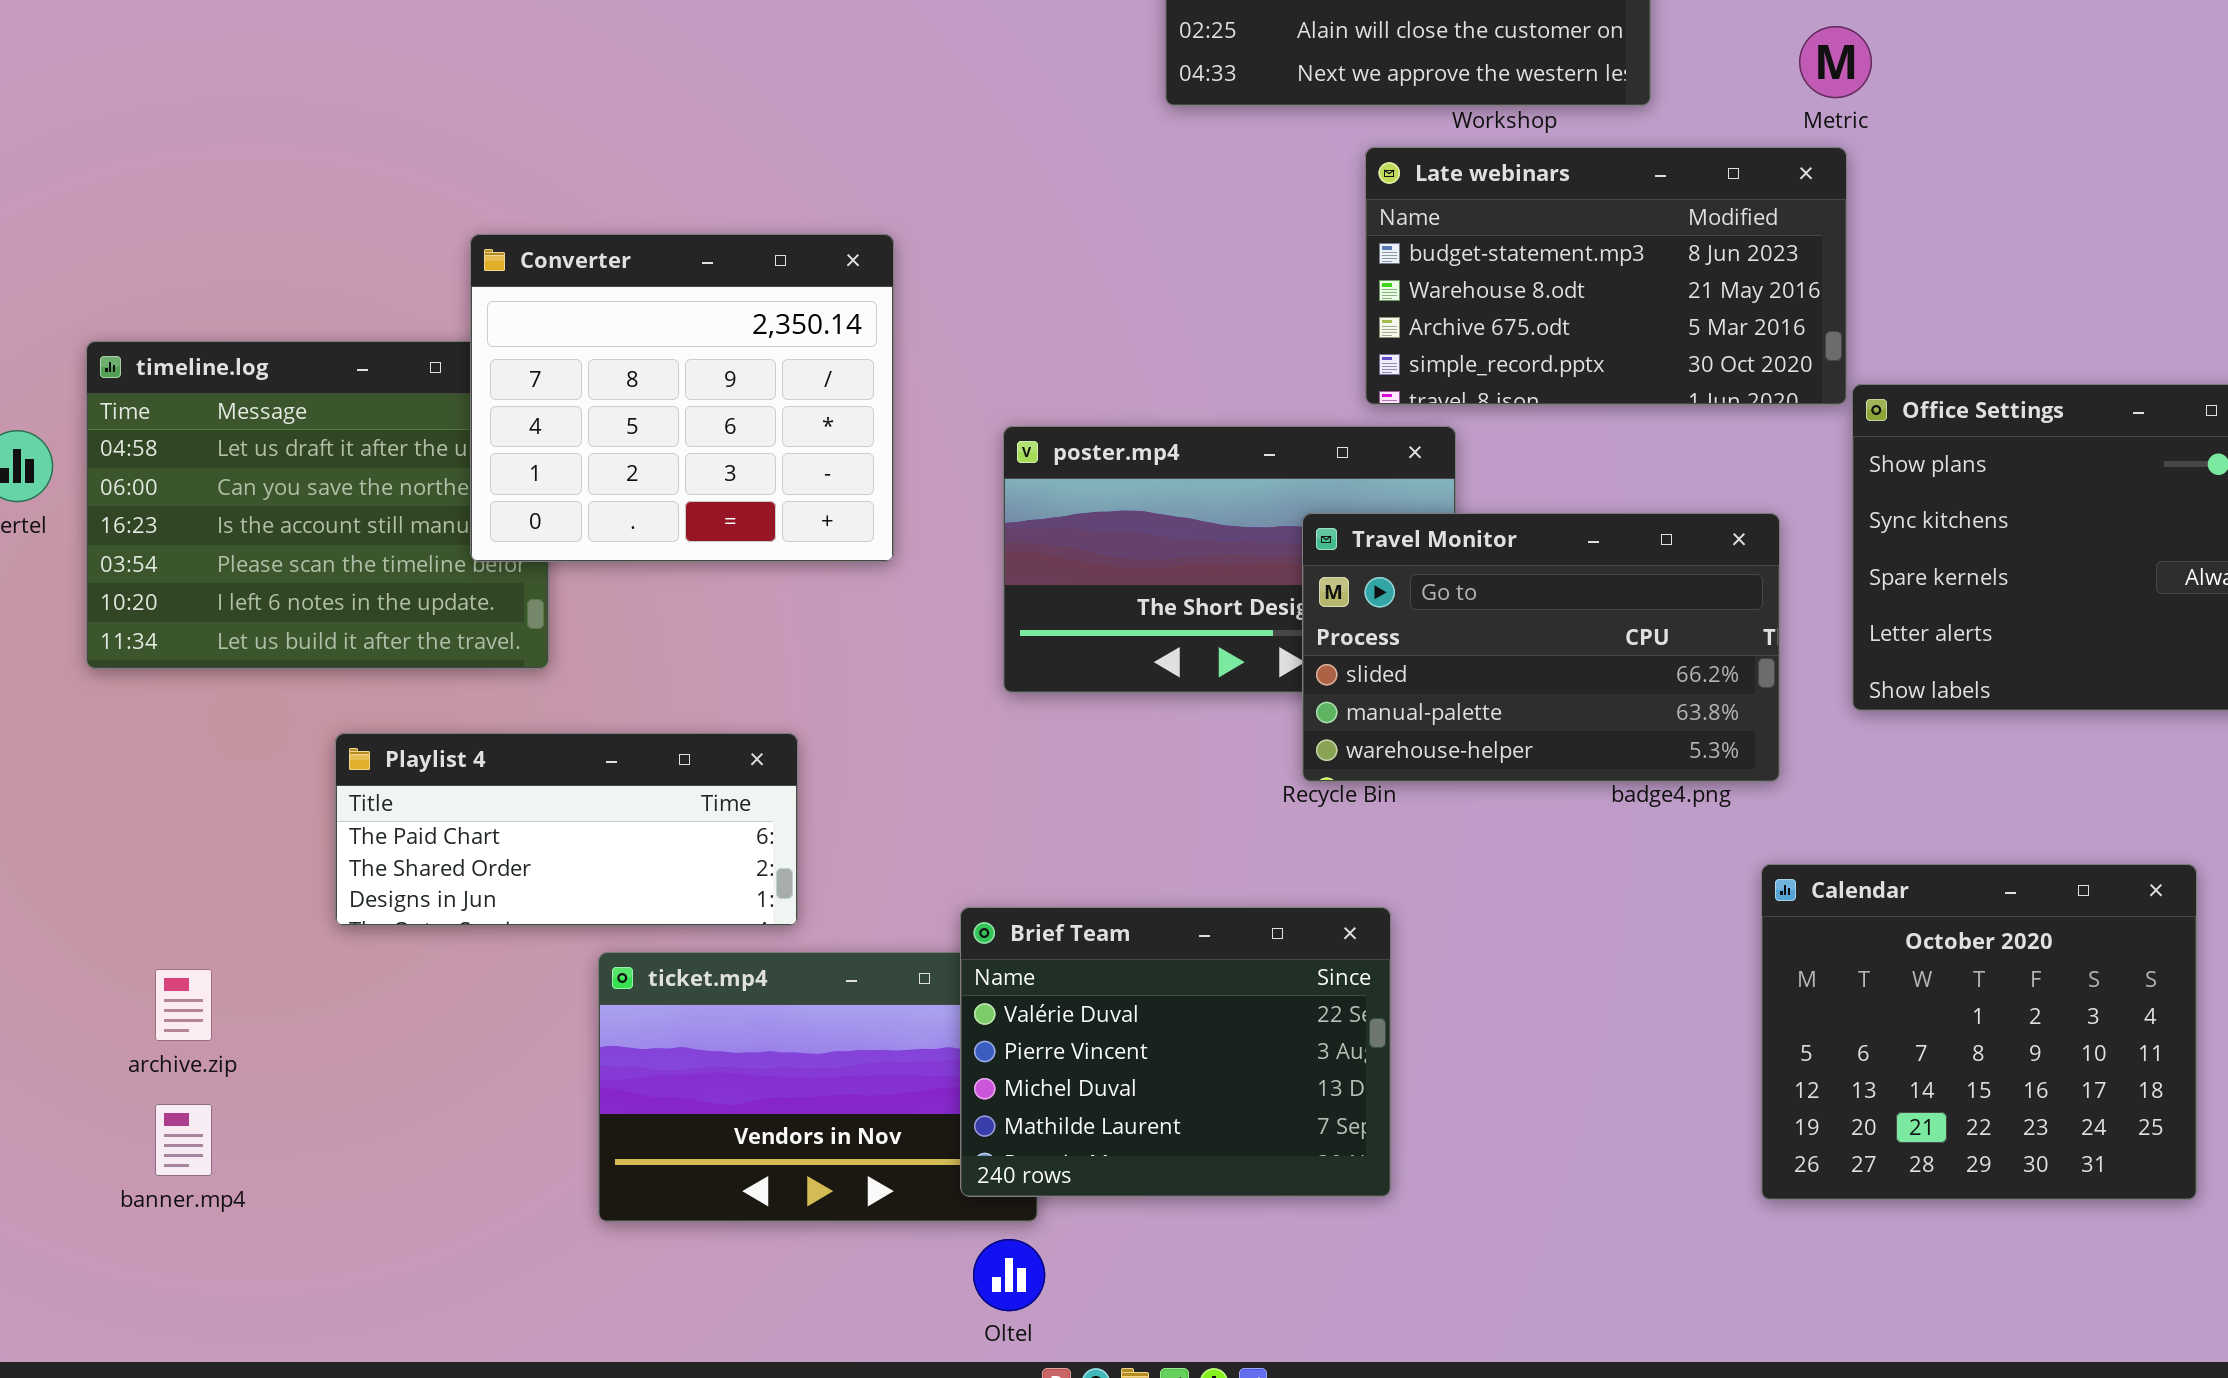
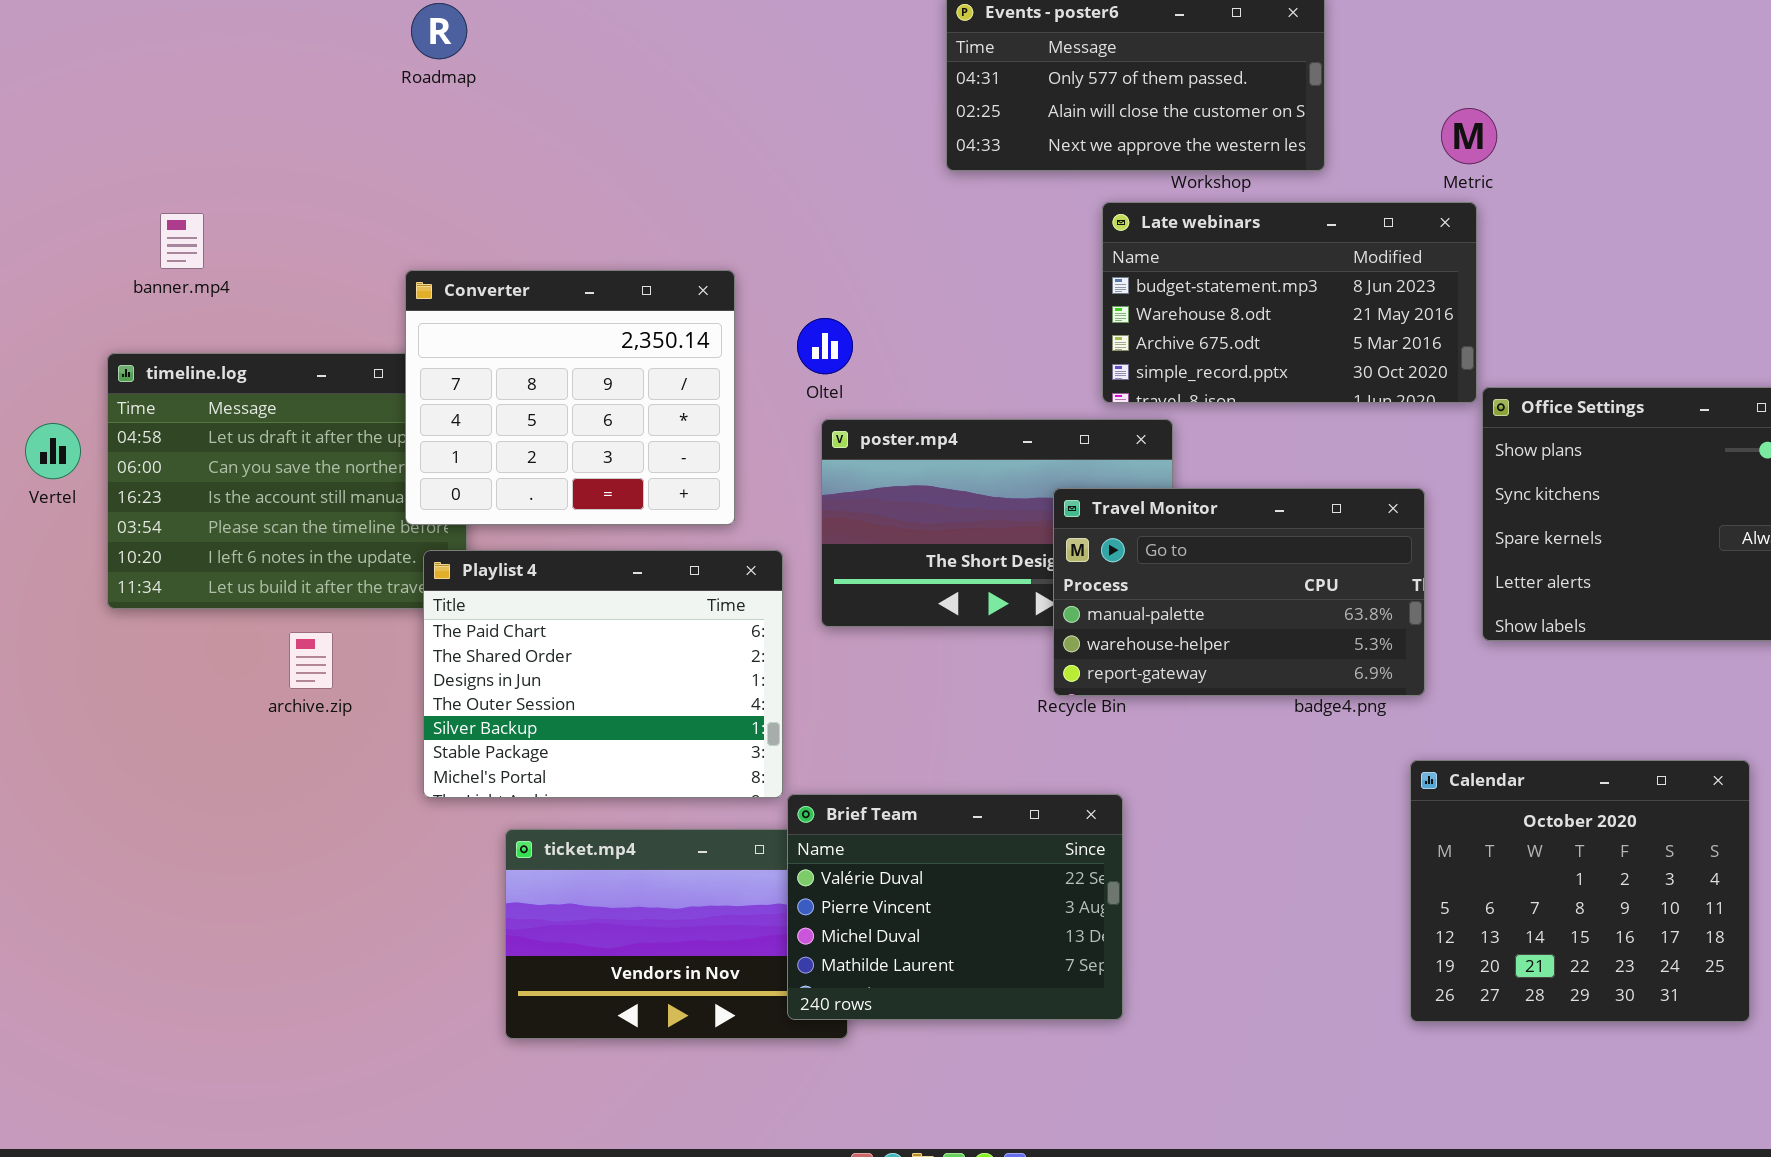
Travel Monitor: [1302,513,1780,782] -> [1053,488,1425,696], scrolled down 1 row
Playlist 4: [335,733,798,926] -> [423,550,783,798], moved, resized
archive.zip: [155,969,212,1041] -> [289,632,333,689], moved
banner.mp4: [155,1104,212,1176] -> [160,213,204,269], moved
Oltel: [973,1239,1045,1311] -> [797,318,853,374], moved

